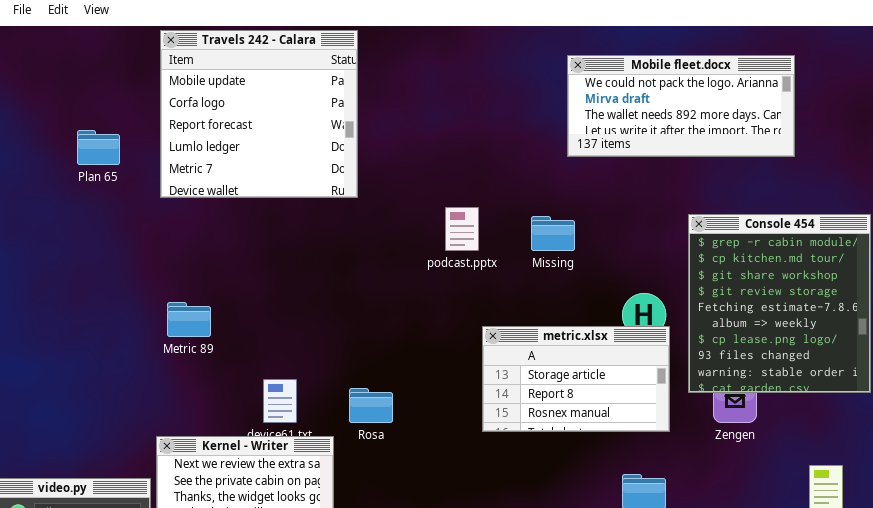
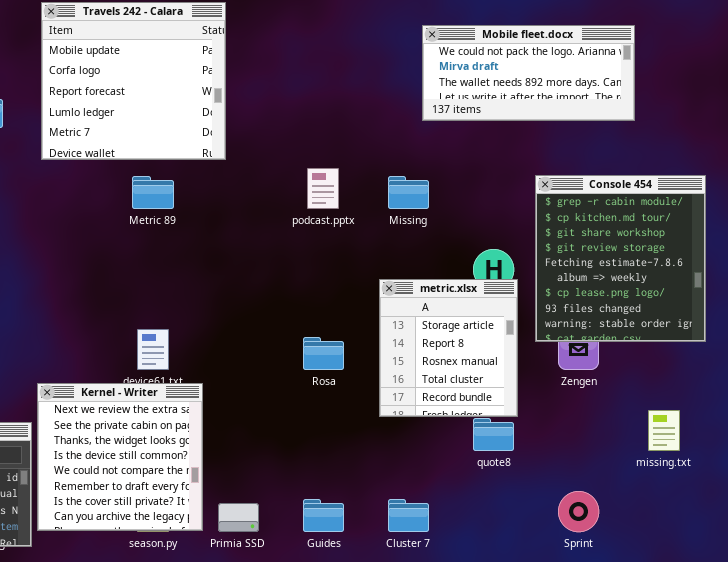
Metric 89: [167,302,211,337] -> [132,176,174,209], moved
metric.xlsx: [482,326,670,432] -> [379,279,518,417], resized
Rosa: [349,388,393,423] -> [303,337,344,370], moved

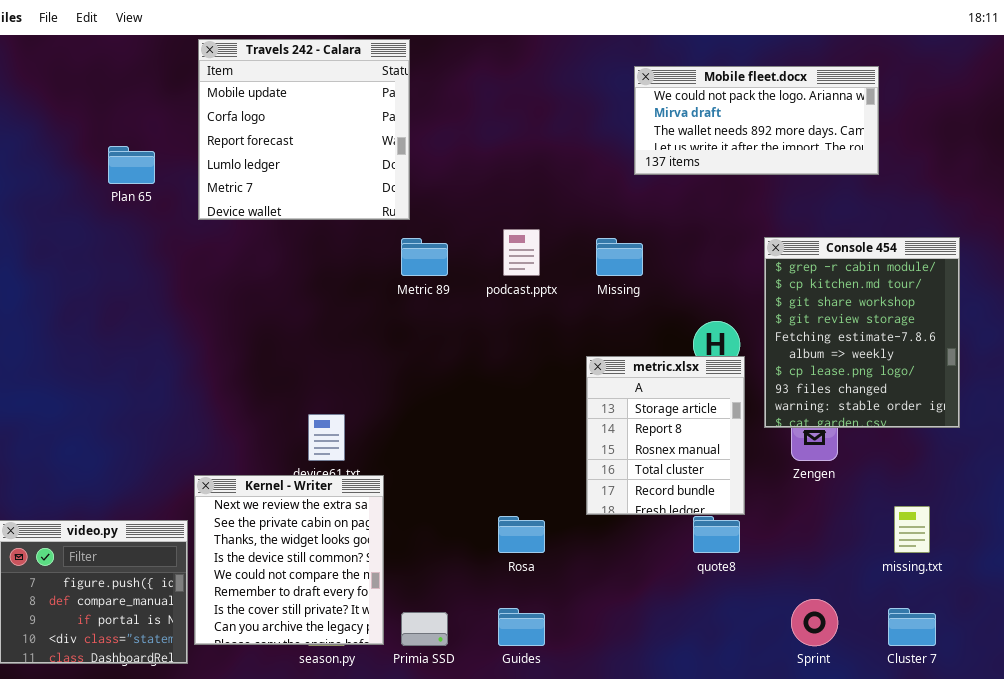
Metric 89: [132,176,174,209] -> [401,238,448,276], moved
Rosa: [303,337,344,370] -> [498,516,545,553], moved
Cluster 7: [388,499,429,532] -> [888,608,936,646], moved

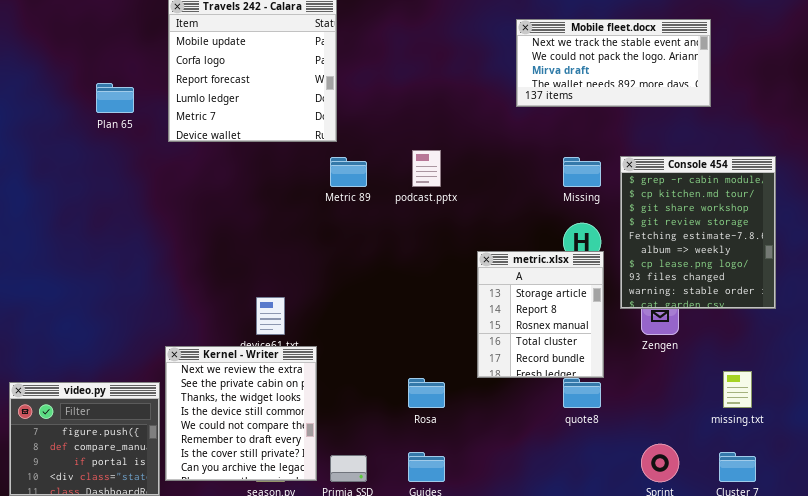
Mobile fleet.docx: [634,66,879,175] -> [516,19,711,107], scrolled up 1 row
Missing: [596,238,643,276] -> [563,157,601,187], moved

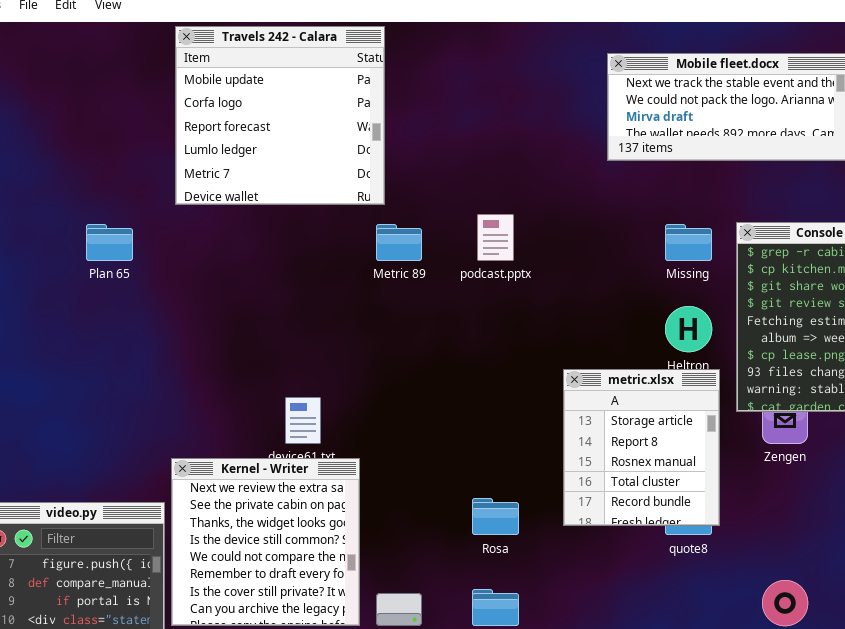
Plan 65: [96,83,134,113] -> [86,224,133,261], moved
metric.xlsx: [477,251,604,378] -> [563,369,720,526], moved

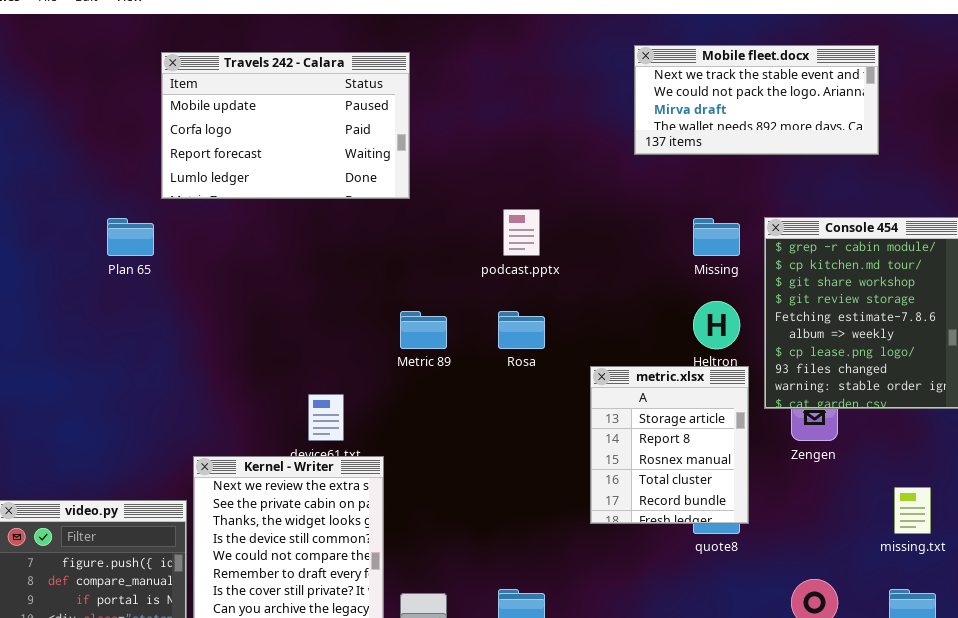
Travels 242 - Calara: [175,26,385,205] -> [161,52,410,199], resized
Metric 89: [376,224,422,261] -> [400,311,447,349], moved
Rosa: [472,498,519,535] -> [498,311,545,349], moved

